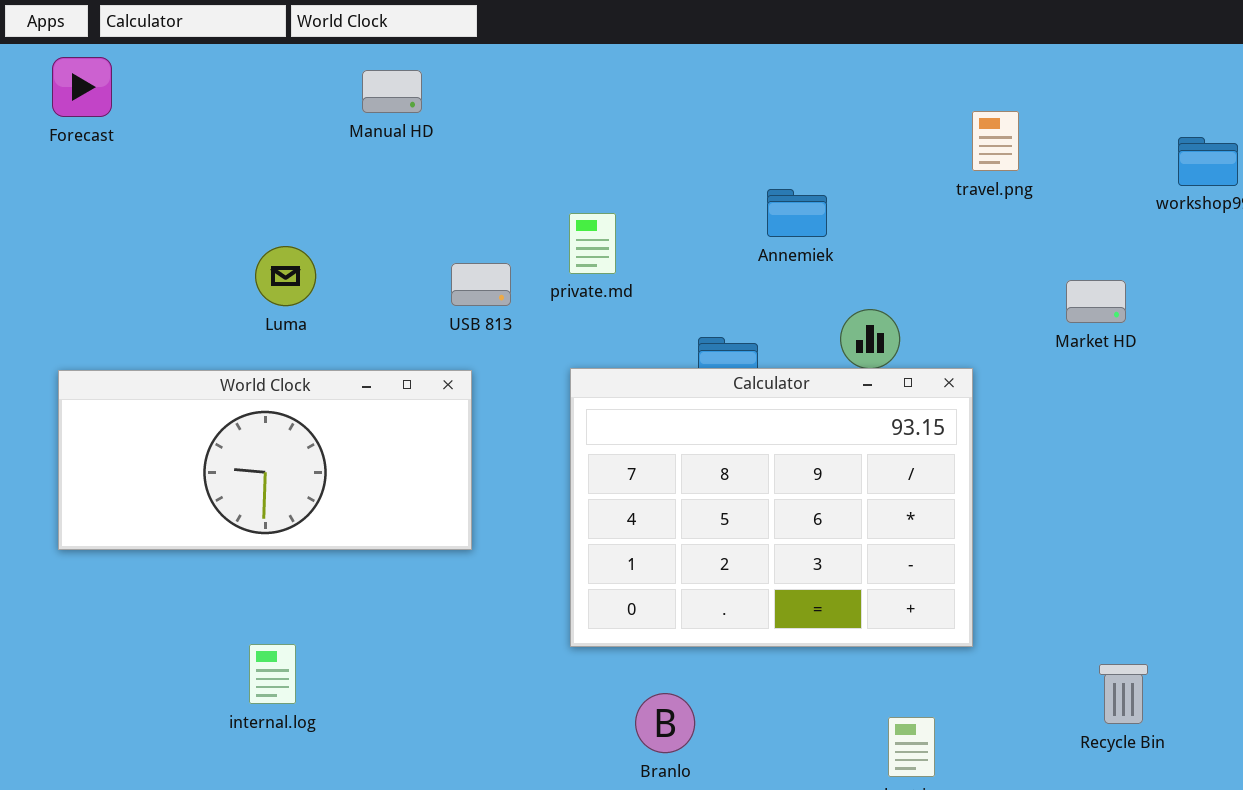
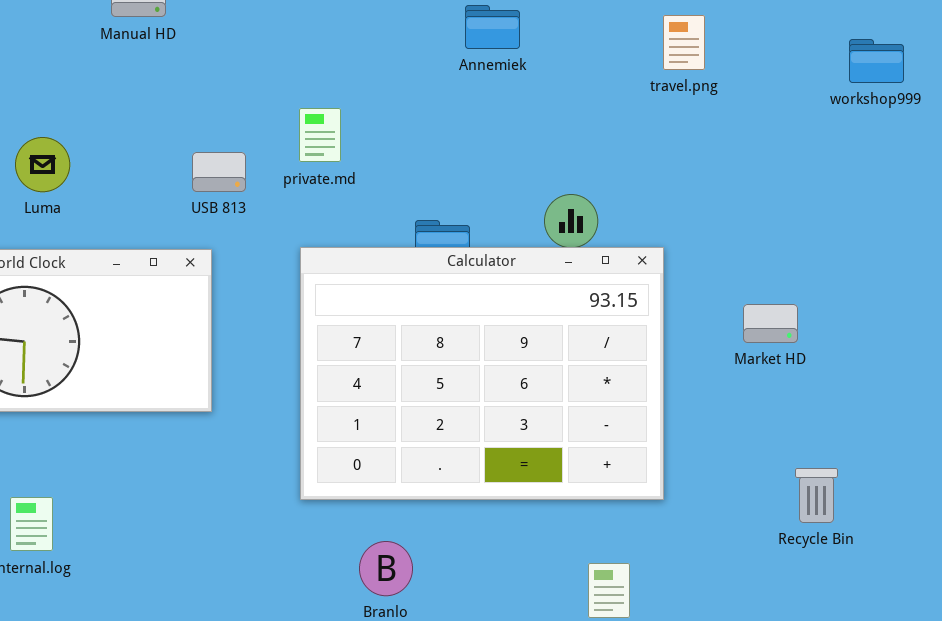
Annemiek: [767,189,827,237] -> [465,5,520,49], moved
Market HD: [1066,280,1126,323] -> [743,304,798,343], moved
Recycle Bin: [1099,664,1148,724] -> [795,468,838,523], moved

